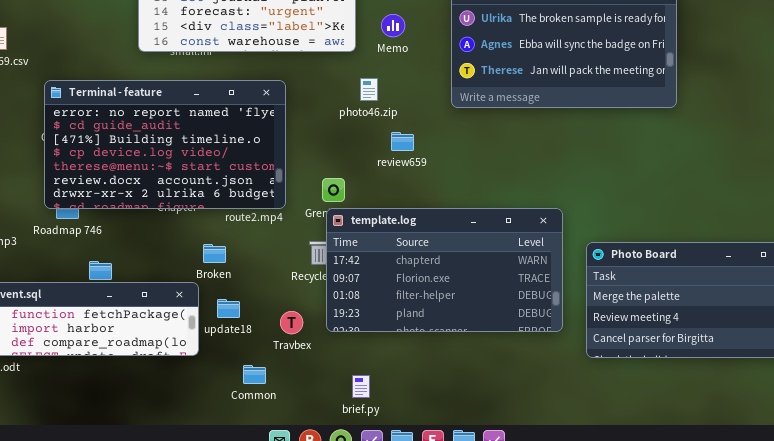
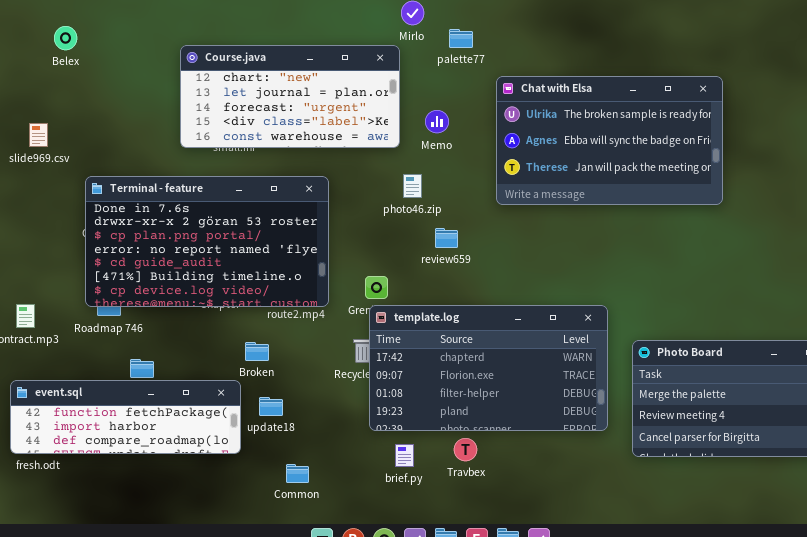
Terminal - feature: [44,80,286,209] -> [85,176,329,307], scrolled up 3 rows
Travbex: [280,311,303,334] -> [454,438,477,461], moved
brief.py: [352,375,370,398] -> [395,444,414,467], moved

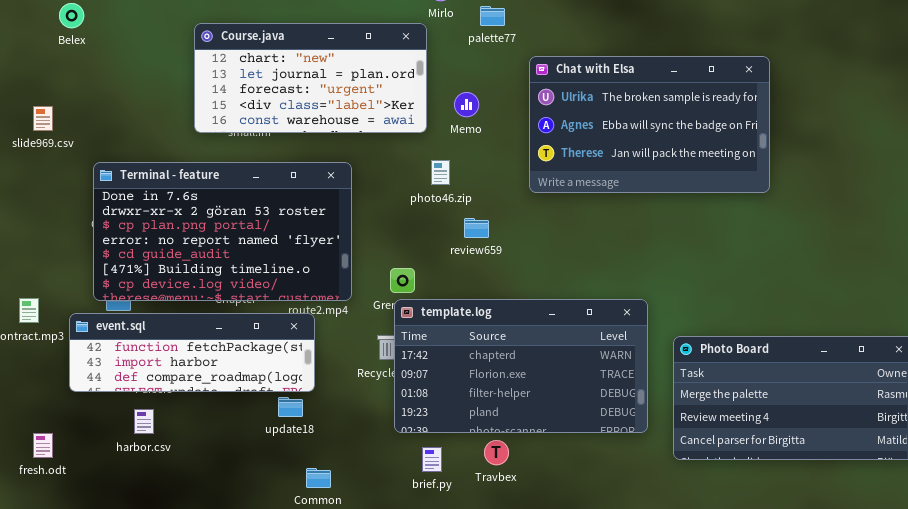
event.sql: [10,380,241,454] -> [69,313,315,392], moved

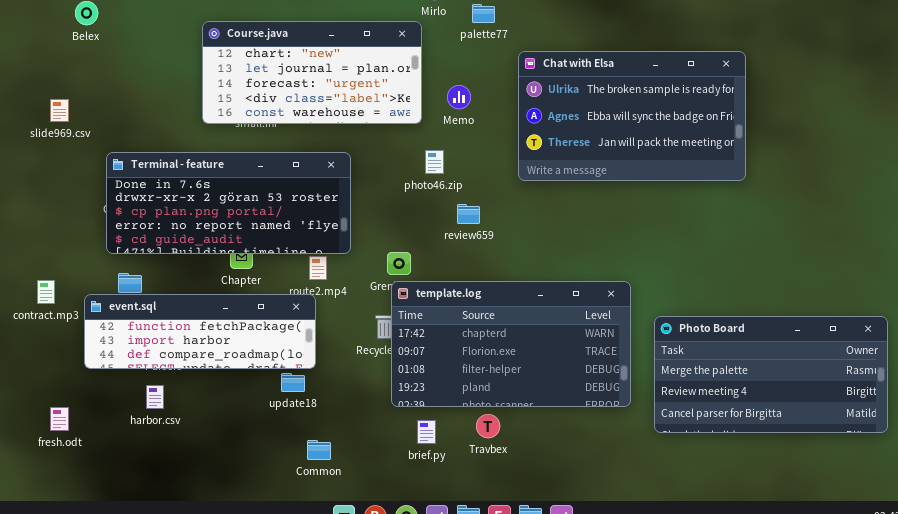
Terminal - feature: [93,162,352,301] -> [106,152,351,254], resized

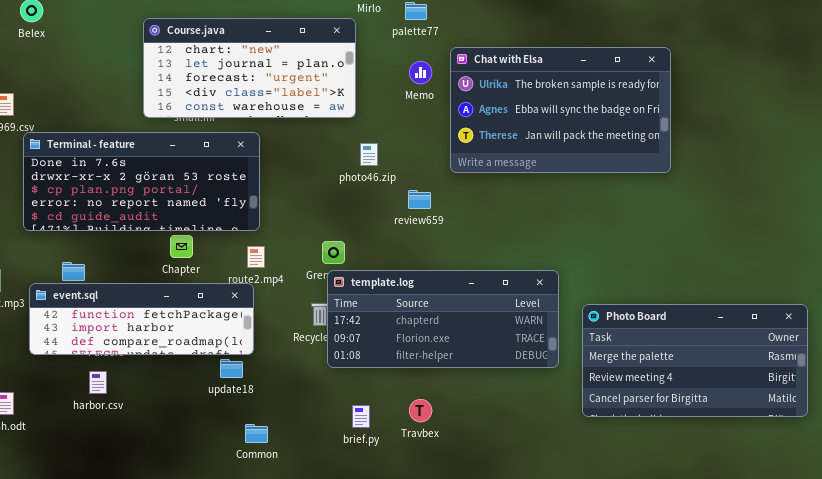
Memo: [447,85,471,109] -> [409,61,432,84], moved
Terminal - feature: [106,152,351,254] -> [23,132,260,231], moved
review659: [457,204,480,224] -> [408,190,431,209], moved
template.log: [391,281,631,407] -> [327,270,559,368], resized

